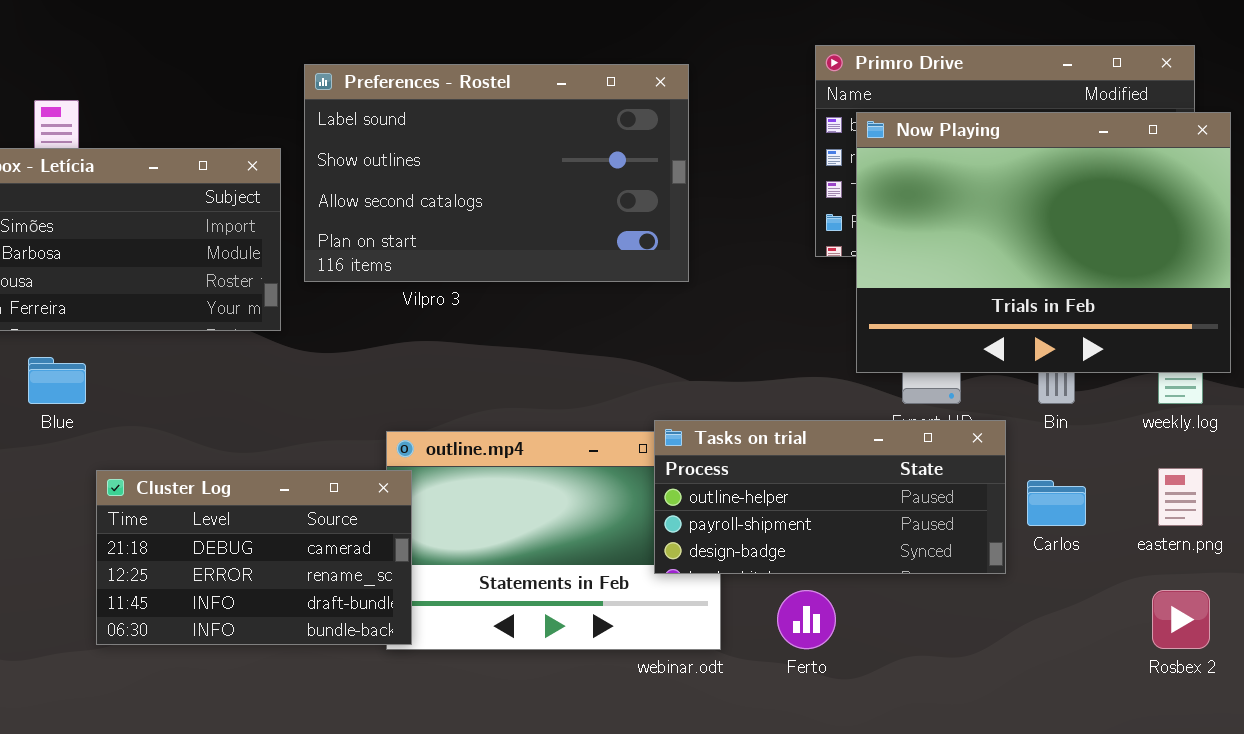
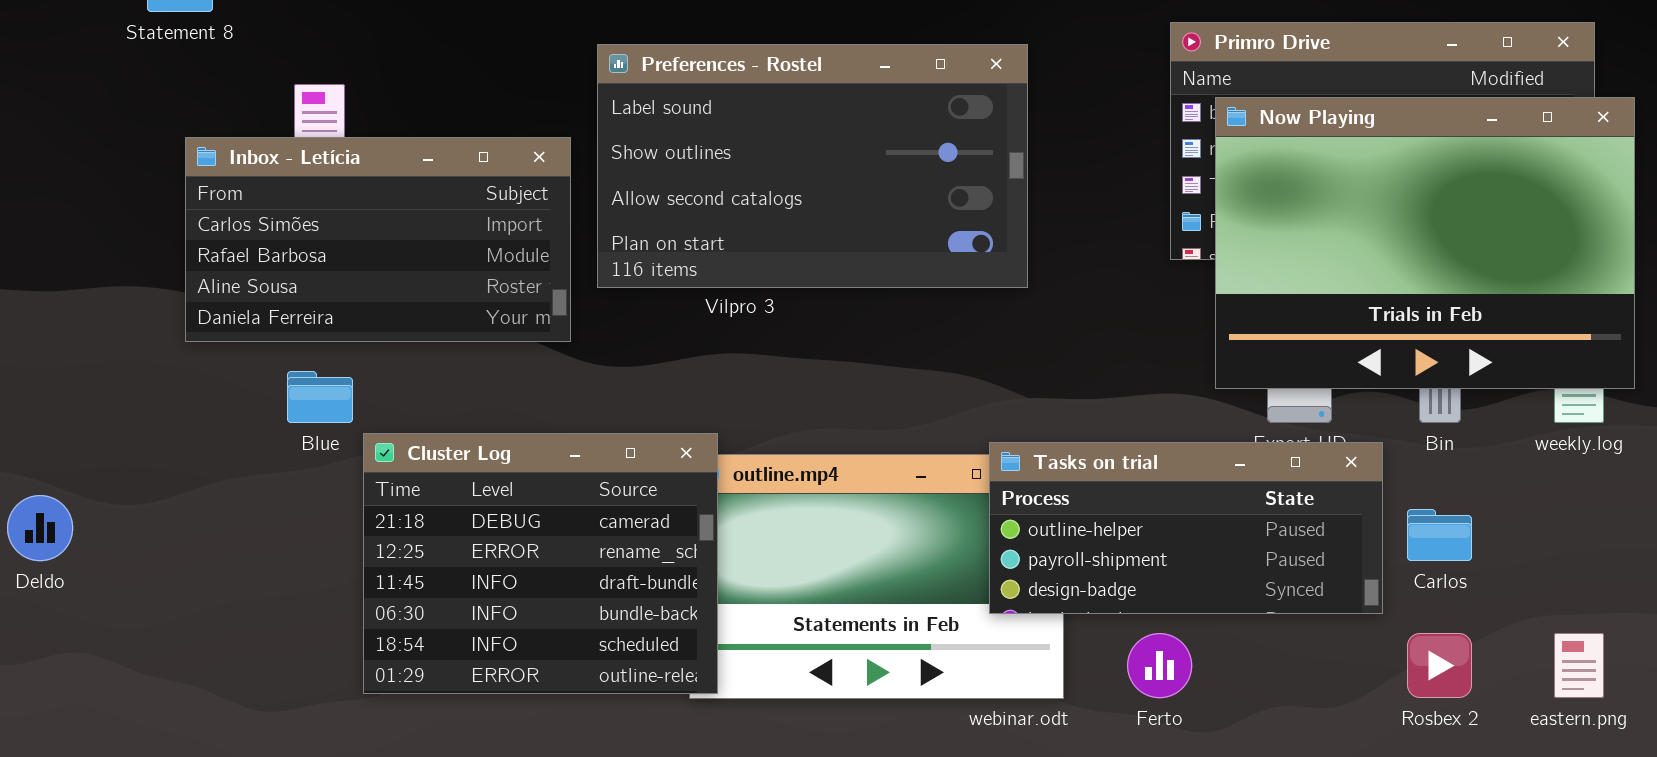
eastern.png: [1158,468,1203,526] -> [1554,633,1604,698], moved
Cluster Log: [96,470,412,645] -> [363,433,718,694], resized
Rosbex 2: [1152,590,1210,649] -> [1407,633,1472,698], moved

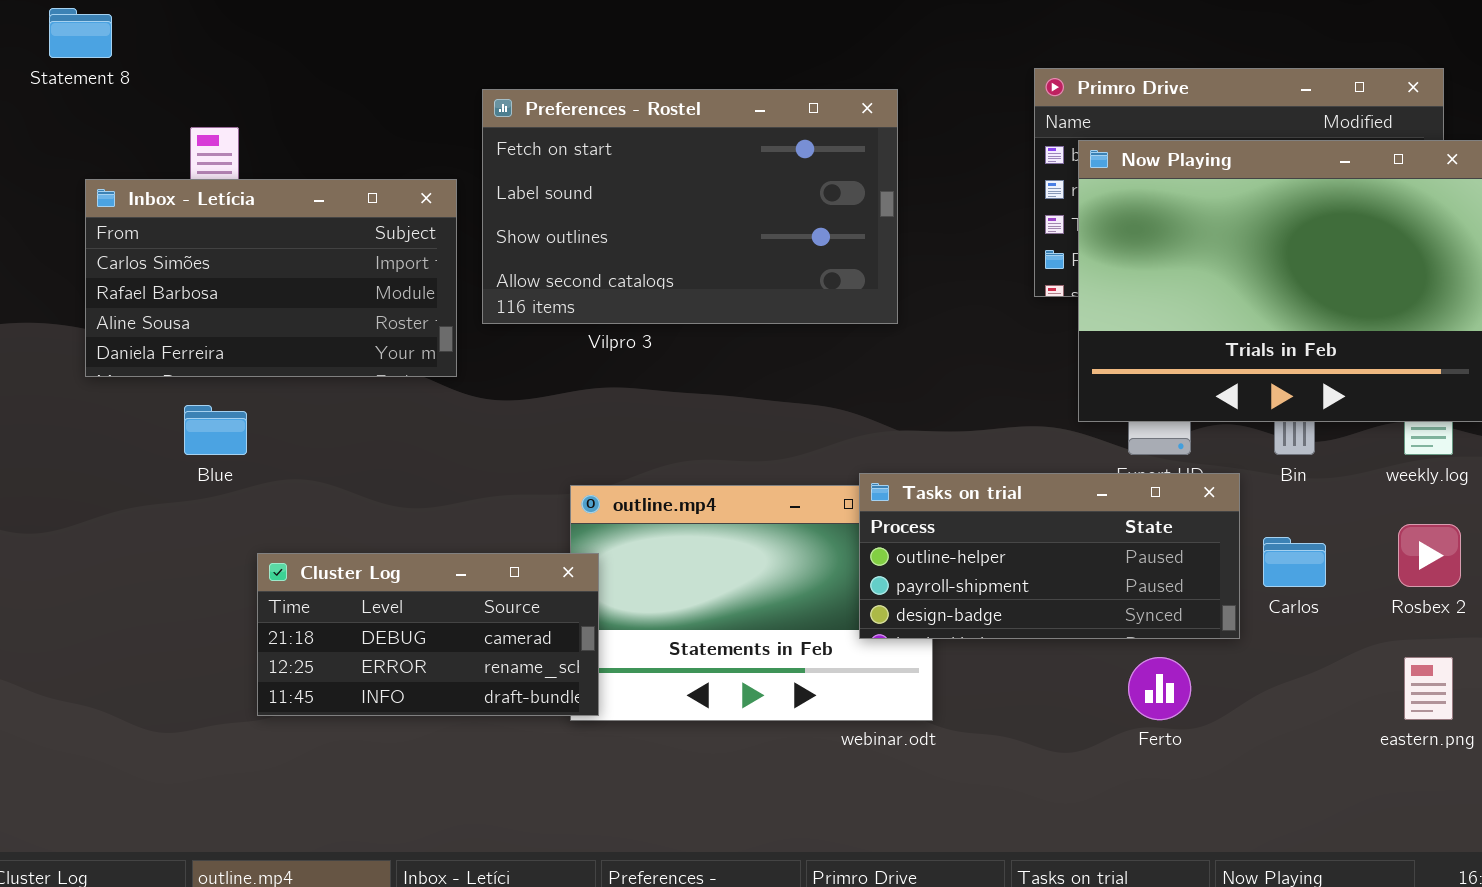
Preferences - Rostel: [597,44,1028,288] -> [482,89,898,324], scrolled up 1 row
Cluster Log: [363,433,718,694] -> [257,553,599,716], resized
Ferto: [1127,633,1192,698] -> [1128,657,1191,720], moved
Rosbex 2: [1407,633,1472,698] -> [1398,524,1461,587], moved

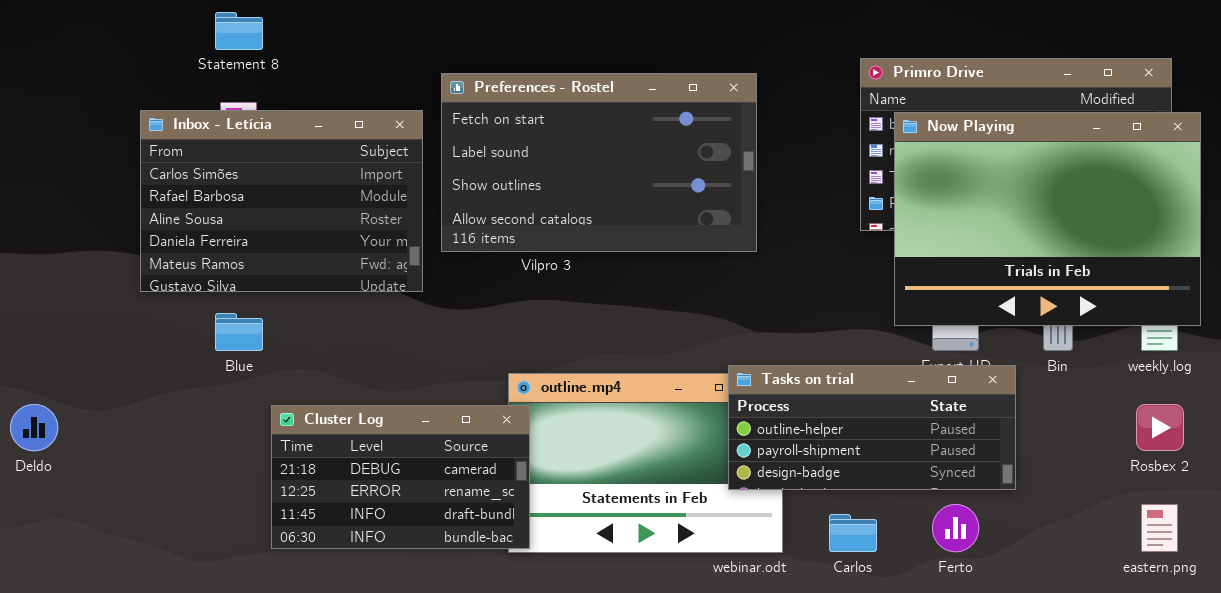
Statement 8: [49,8,112,58] -> [215,12,263,50], moved
Inbox - Letícia: [85,179,457,377] -> [140,110,423,292], resized
Carlos: [1263,537,1326,587] -> [829,514,877,552], moved
Cluster Log: [257,553,599,716] -> [271,405,530,549], resized

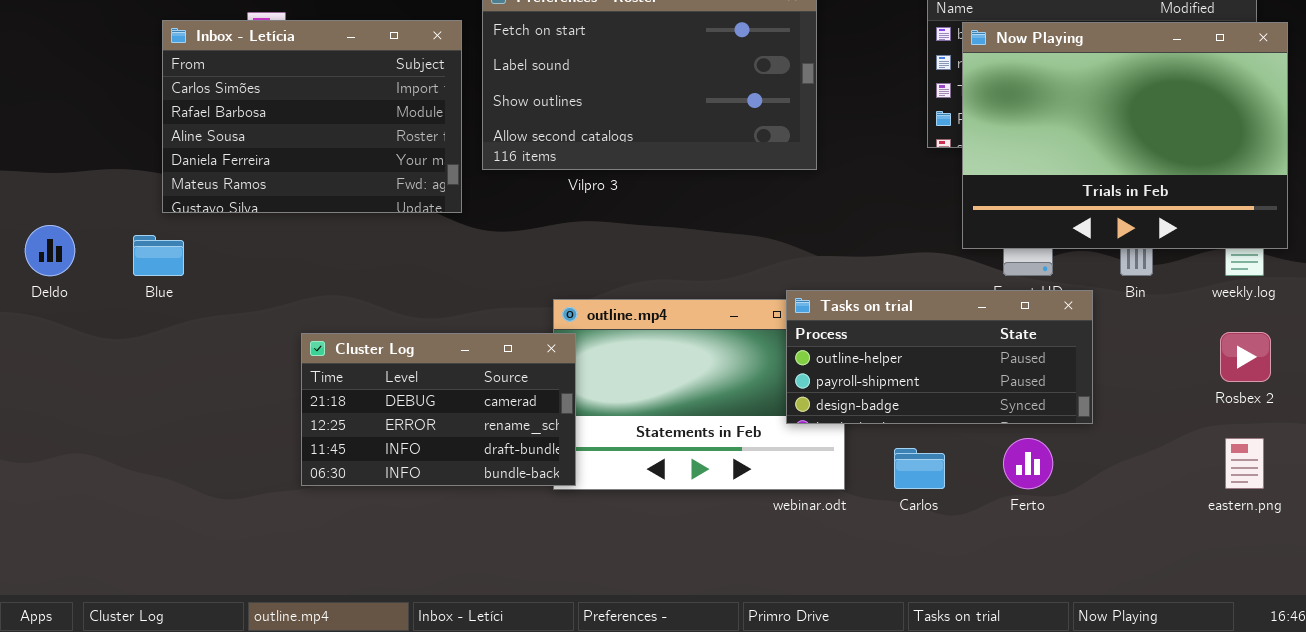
Blue: [215,313,263,351] -> [133,235,184,276], moved
Deldo: [10,404,58,451] -> [25,225,75,276], moved

